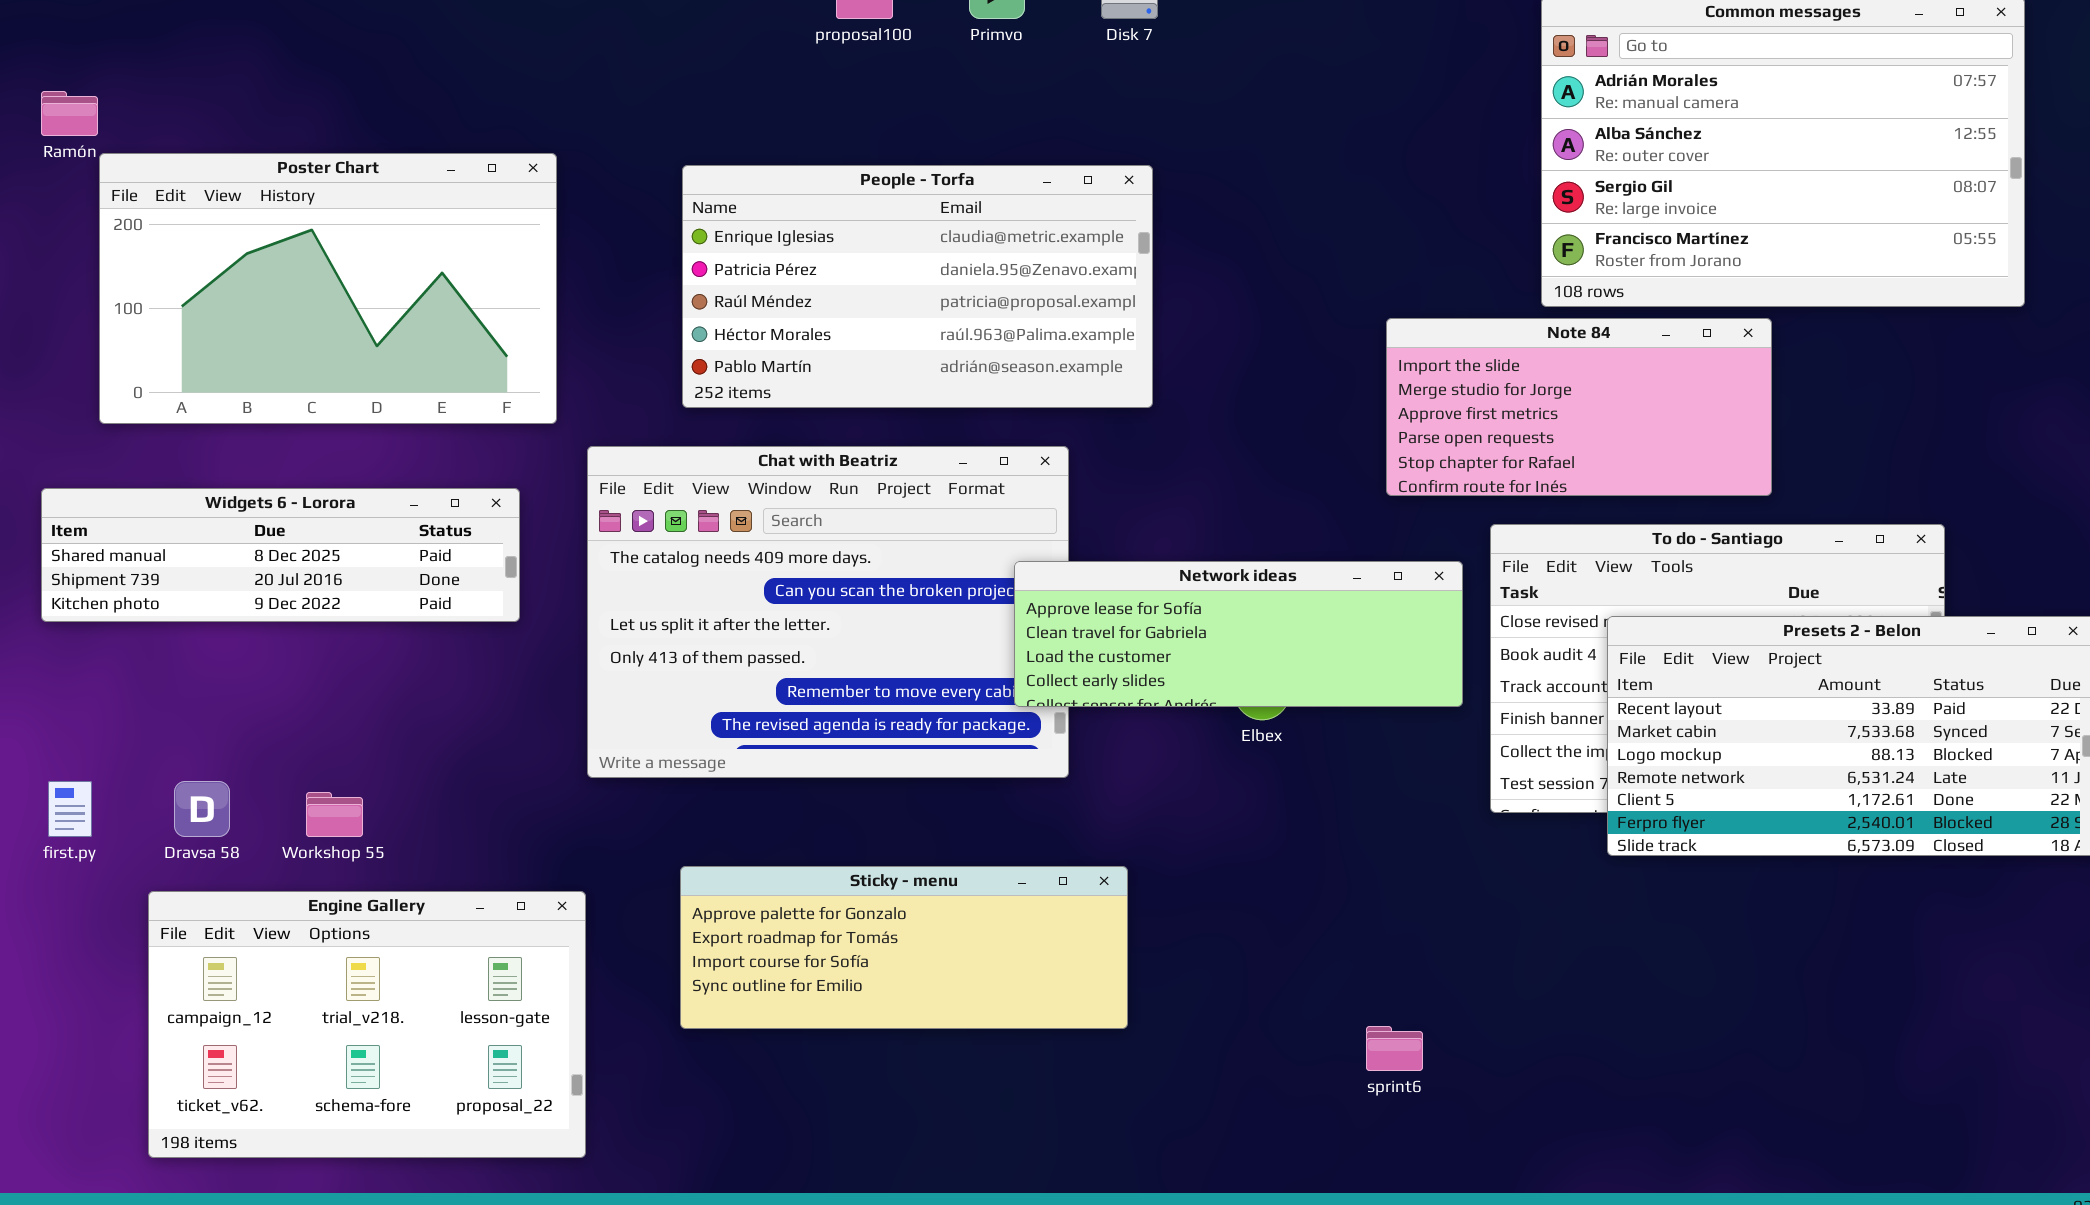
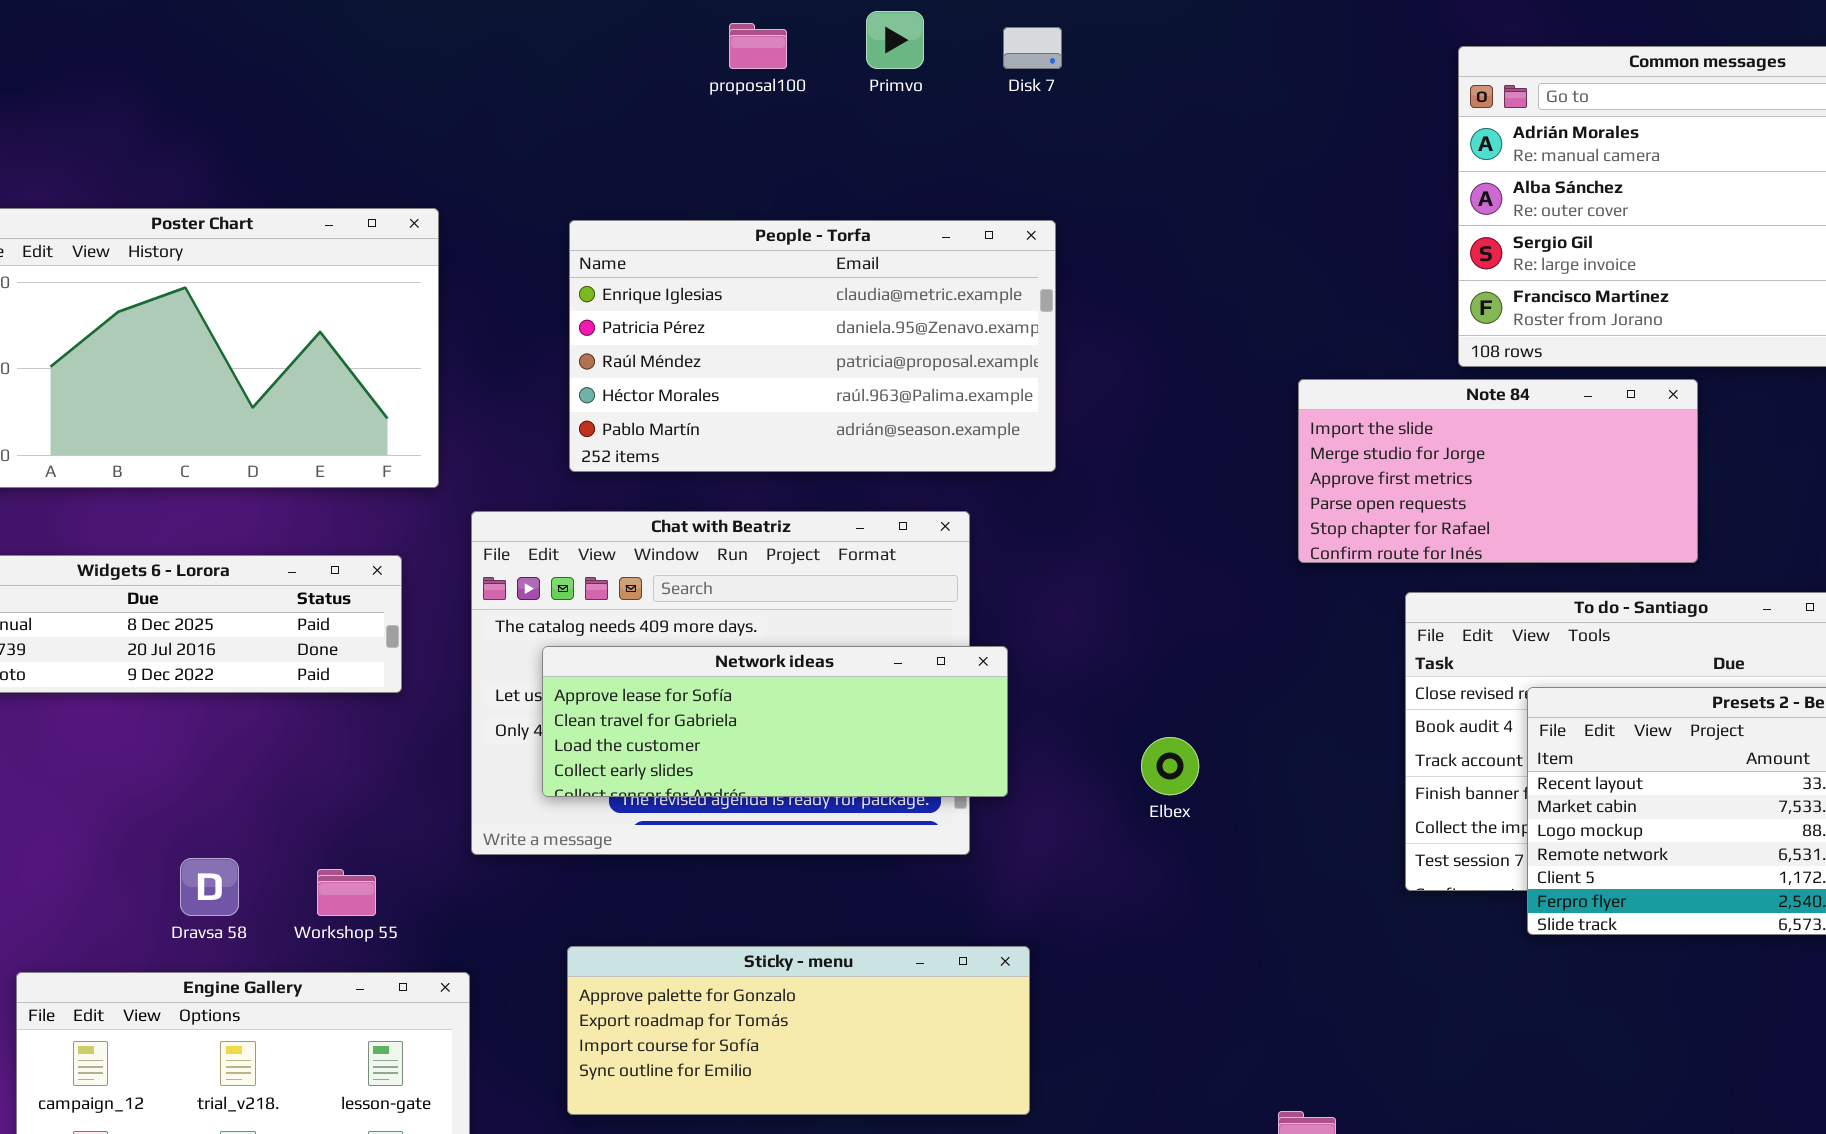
Network ideas: [1014,561,1463,707] -> [542,646,1008,797], moved
Dravsa 58: [174,781,230,837] -> [180,858,239,916], moved
Workshop 55: [306,792,363,837] -> [317,869,376,916], moved

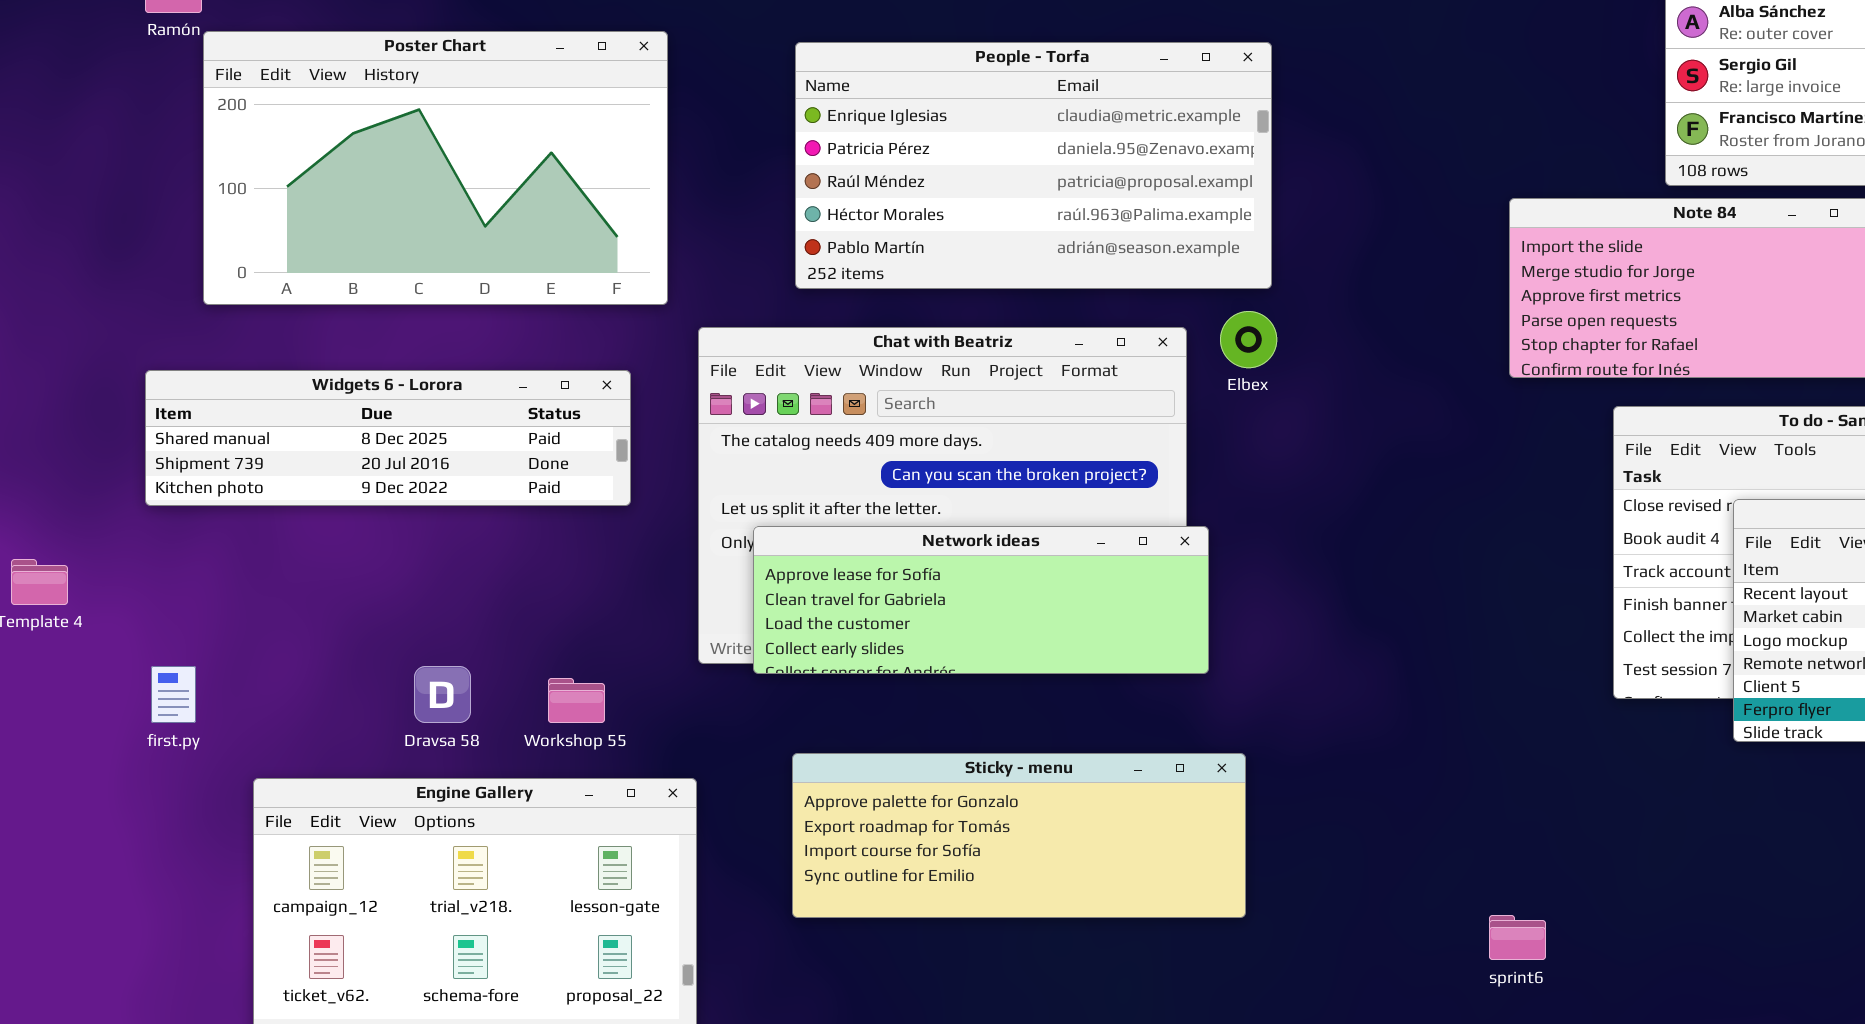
Network ideas: [542,646,1008,797] -> [753,526,1209,674], moved
Elbex: [1141,737,1199,795] -> [1220,311,1277,368], moved

